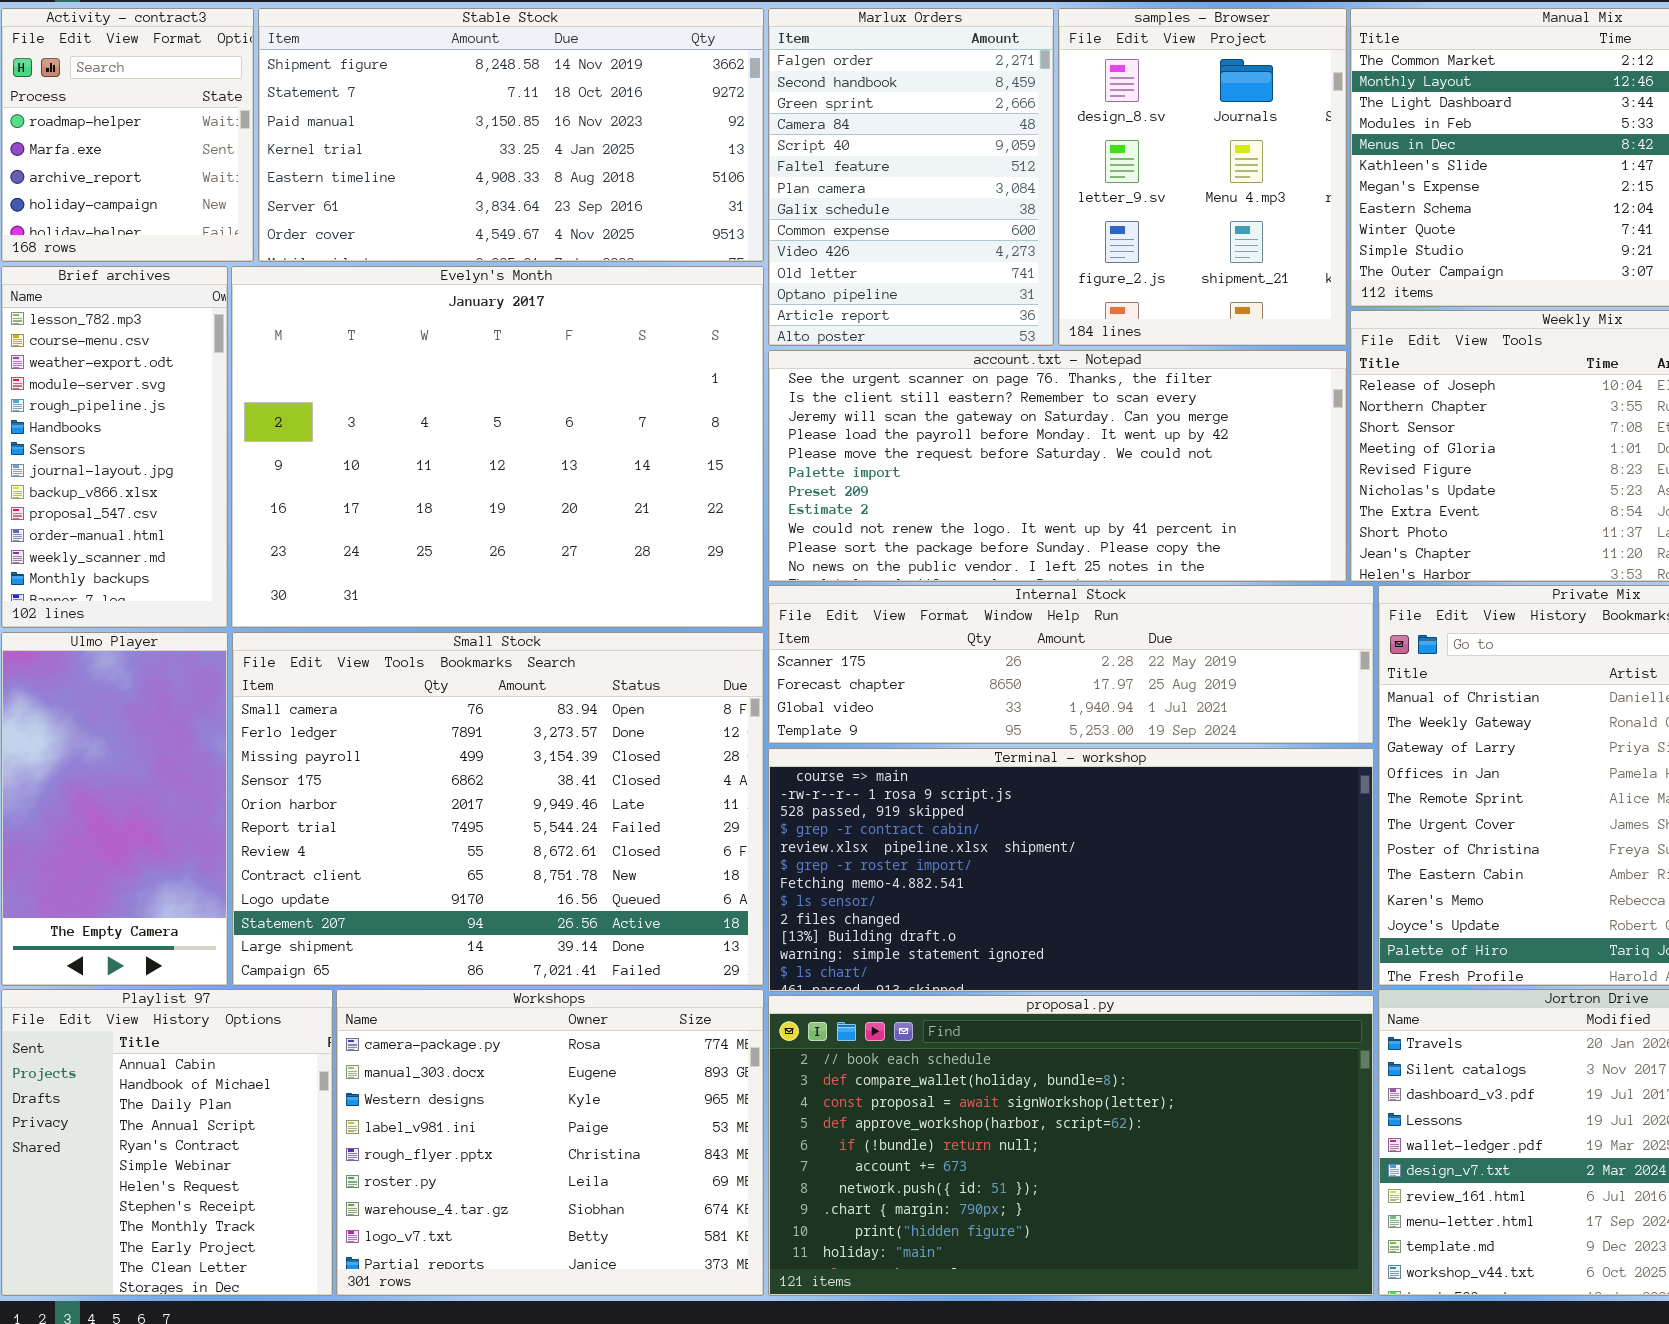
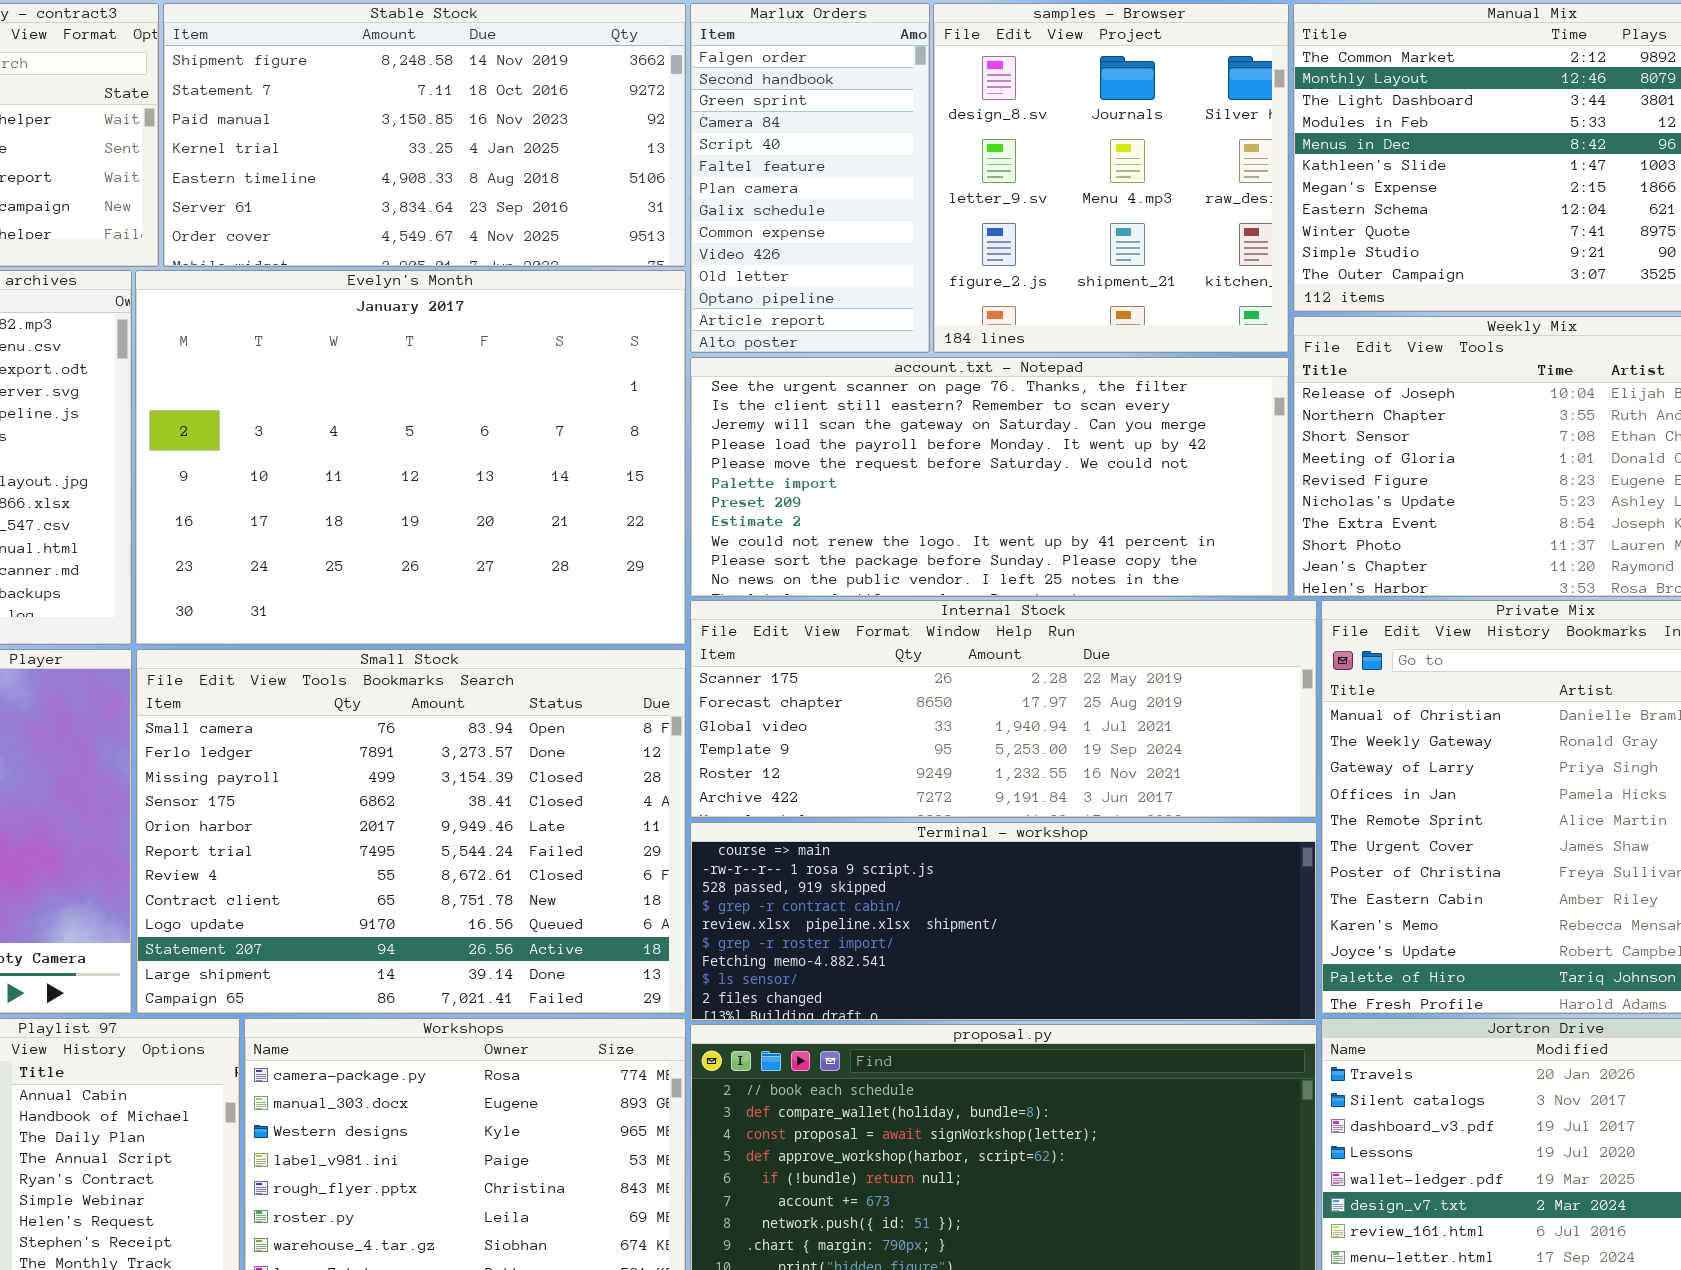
Marlux Orders: [768,8,1054,346] -> [690,3,930,353], resized
samples - Browser: [1058,8,1347,346] -> [933,3,1289,353], resized
Internal Stock: [768,585,1374,744] -> [690,600,1317,818], resized
Terminal - workshop: [768,748,1374,992] -> [690,822,1317,1021], resized

